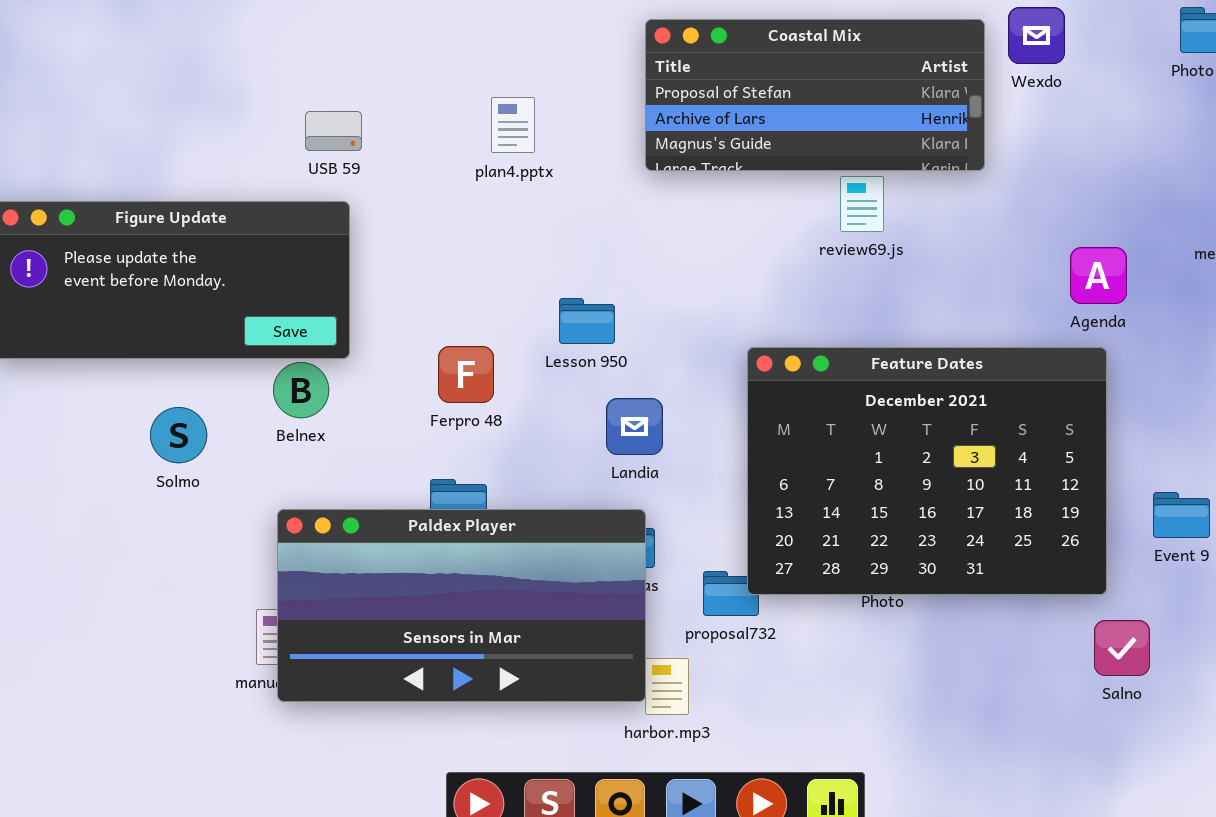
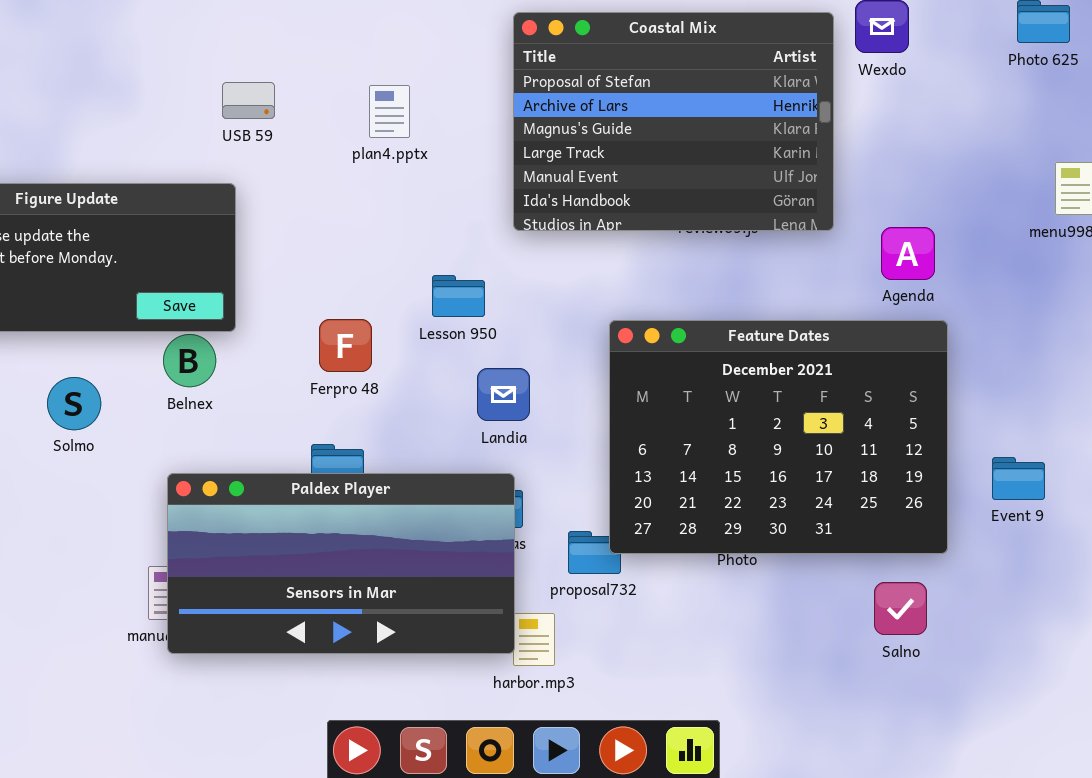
Coastal Mix: [645,19,985,171] -> [513,12,834,231], resized
USB 59: [305,111,362,151] -> [222,82,275,119], moved
Agenda: [1070,247,1127,304] -> [881,227,935,280], moved
Salno: [1094,620,1150,676] -> [874,582,927,635], moved

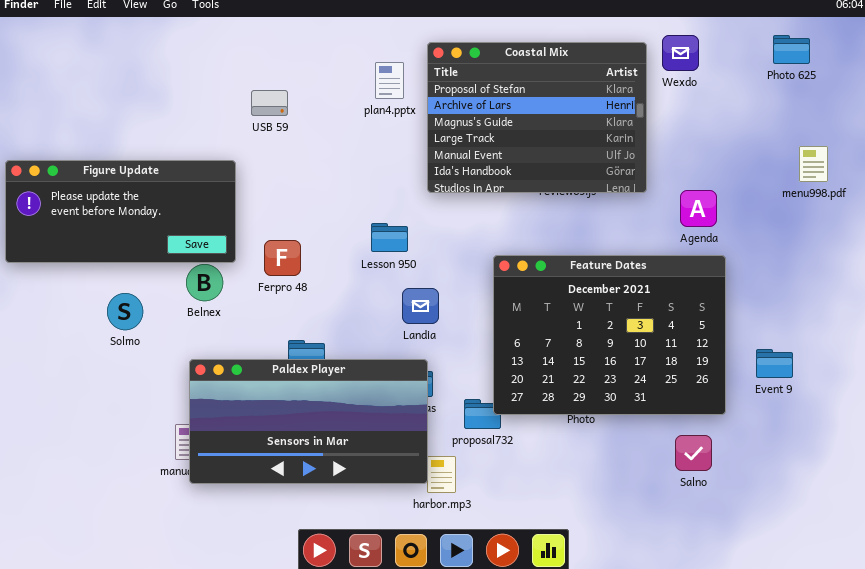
USB 59: [222,82,275,119] -> [251,90,288,116], moved
plan4.pptx: [369,85,410,138] -> [375,62,404,99], moved
Ferpro 48: [319,319,372,372] -> [264,240,301,276], moved

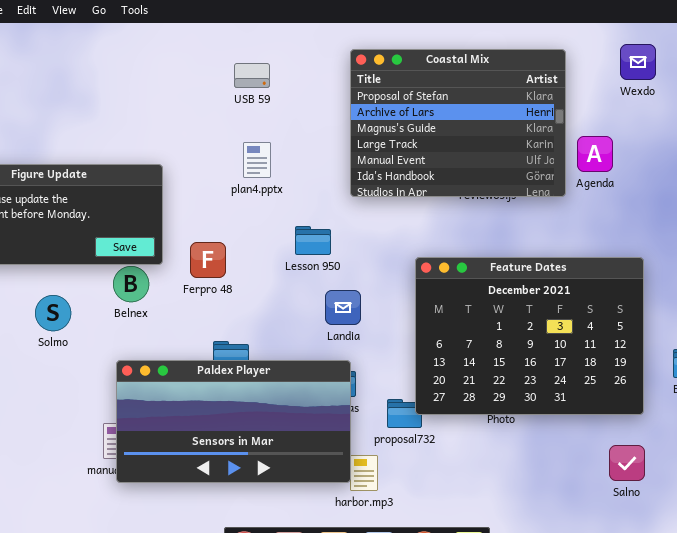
Wexdo: [662,35,699,71] -> [620,44,656,80], moved
plan4.pptx: [375,62,404,99] -> [243,142,271,178], moved
USB 59: [251,90,288,116] -> [234,63,270,88], moved
Agenda: [680,190,717,227] -> [577,136,613,172], moved
Salno: [675,435,712,471] -> [609,445,645,481], moved

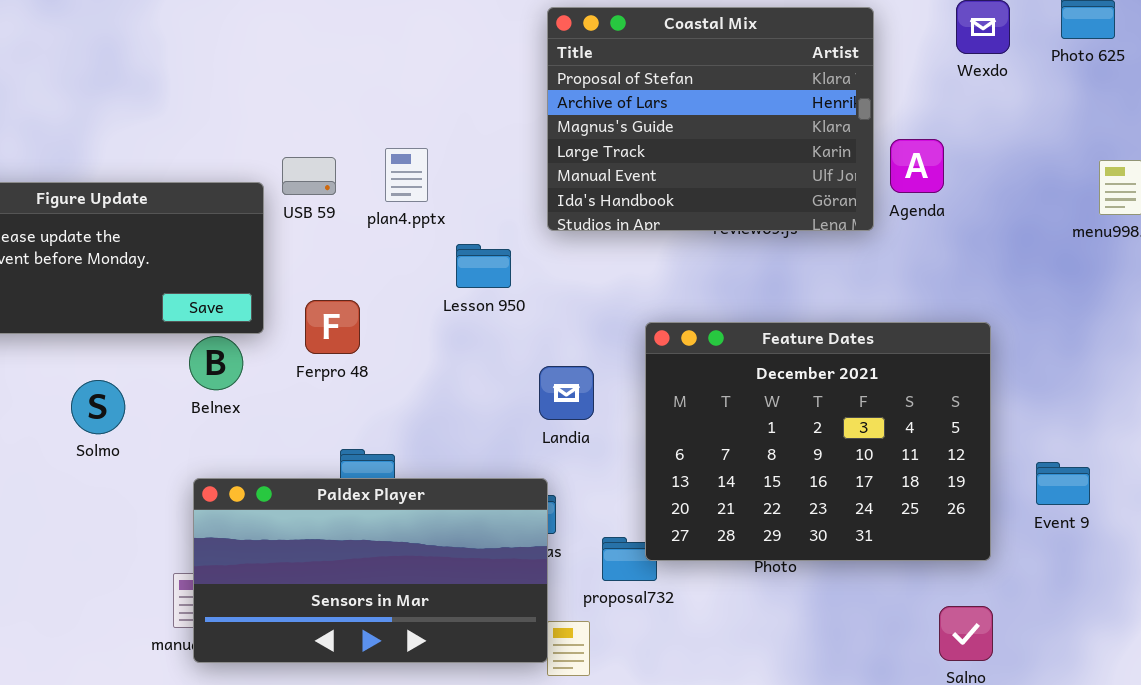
USB 59: [234,63,270,88] -> [282,157,336,195], moved
Lesson 950: [295,226,331,255] -> [456,244,511,288], moved
Landia: [325,290,361,325] -> [539,366,594,420], moved

